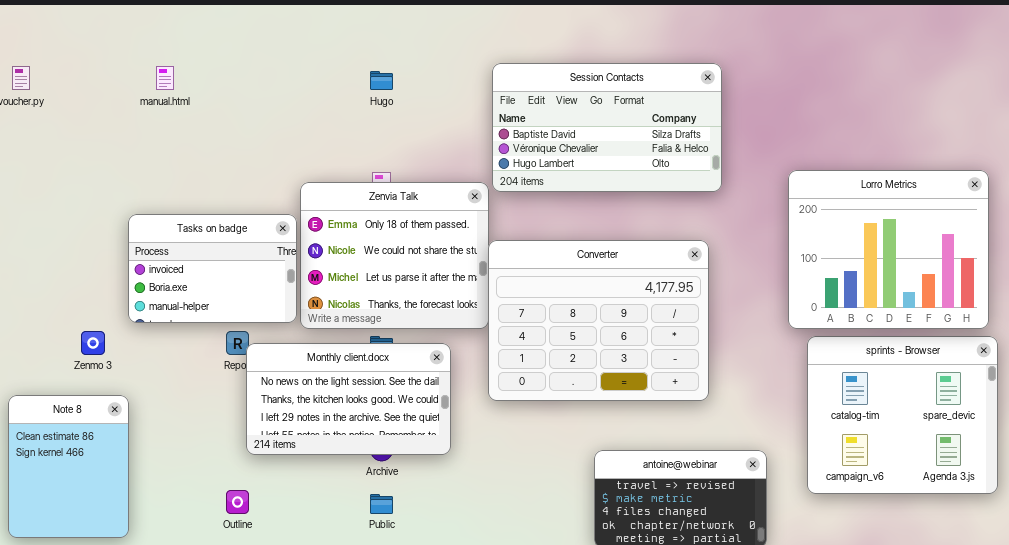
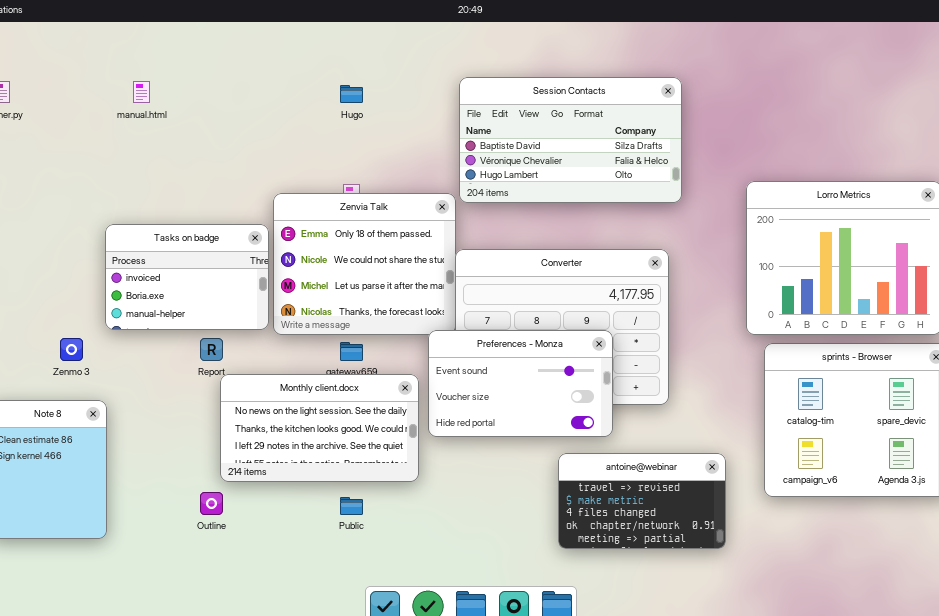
Preferences - Monza: none -> [428,330,613,437], opened
Monthly client.docx: [246,343,451,455] -> [220,374,419,482], moved

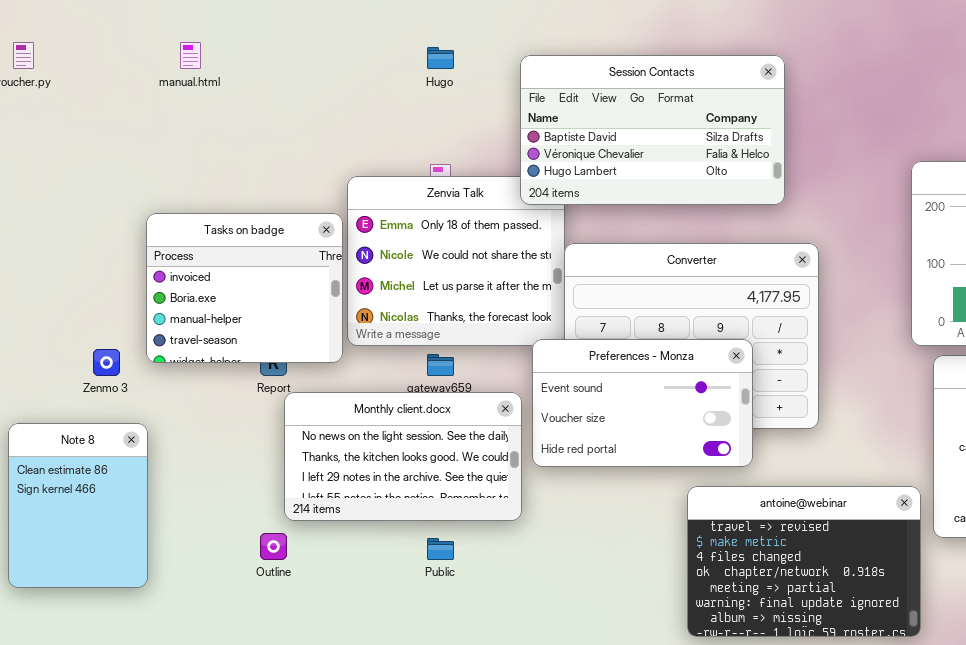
Session Contacts: [459,77,682,203] -> [520,55,785,205], moved
Tasks on badge: [105,224,269,330] -> [146,213,343,363], resized
antoine@webinar: [558,453,726,549] -> [687,486,921,637], resized

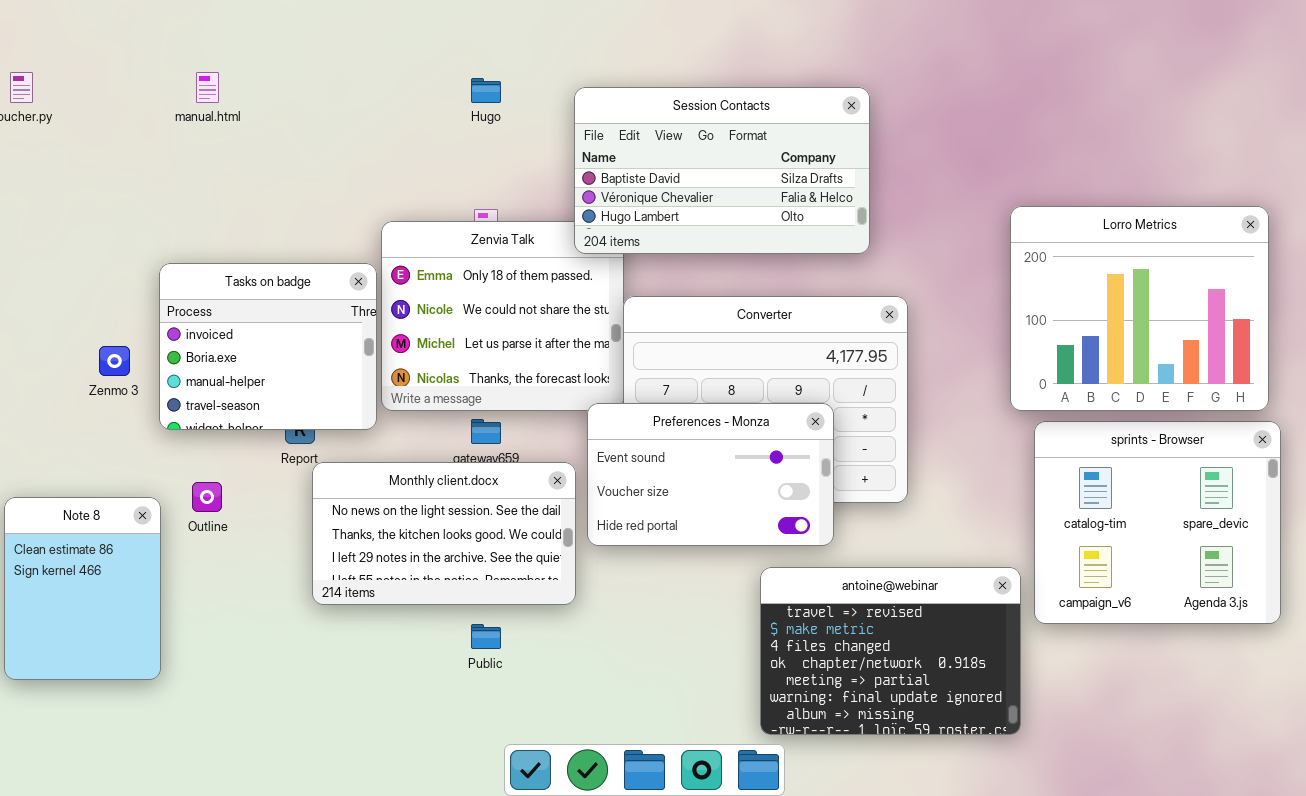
Zenmo 3: [93,349,120,376] -> [99,346,130,376], moved
Outline: [260,533,287,560] -> [192,482,222,512], moved

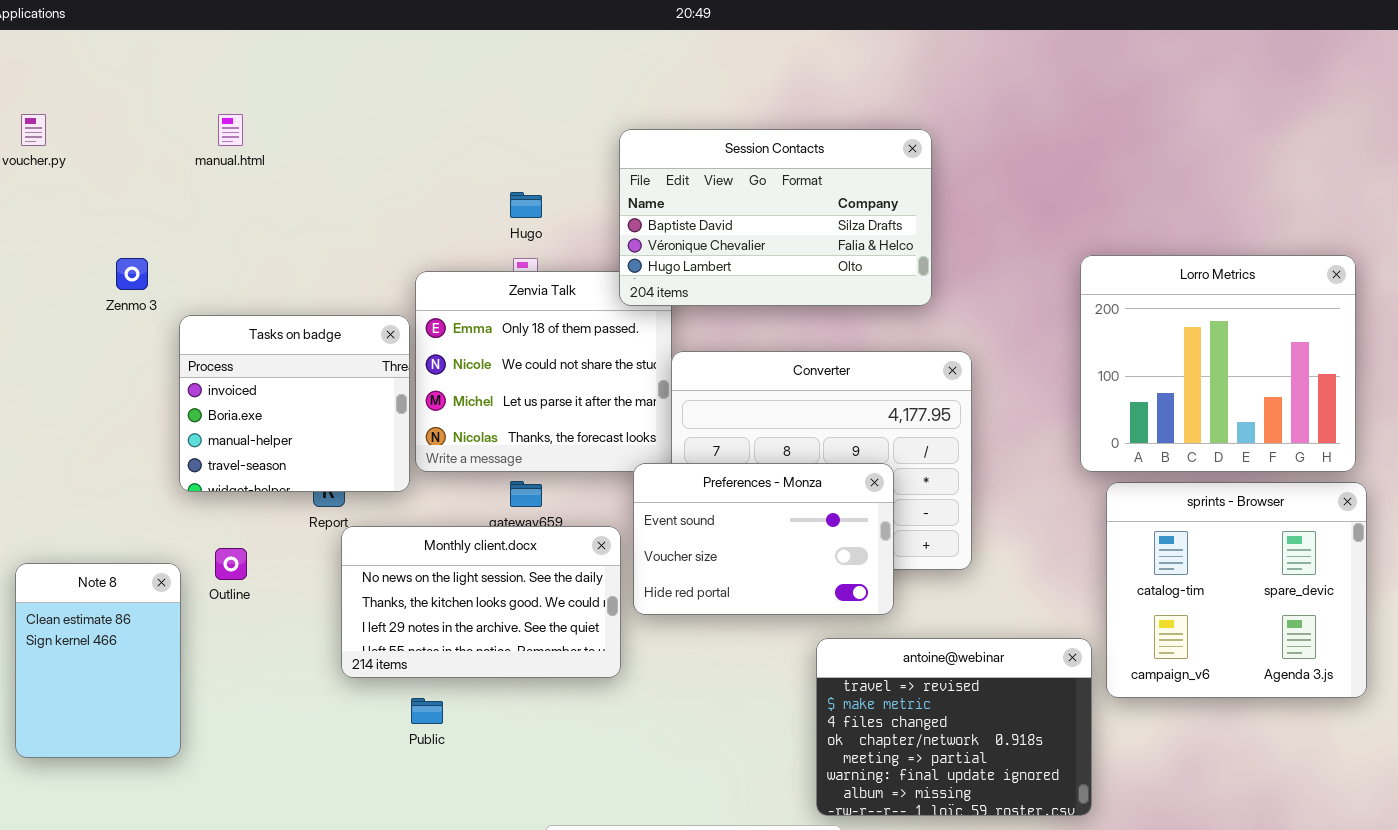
Hugo: [471,78,501,103] -> [510,192,542,218], moved
Zenmo 3: [99,346,130,376] -> [116,258,148,290], moved
Public: [471,624,501,649] -> [411,698,443,724], moved

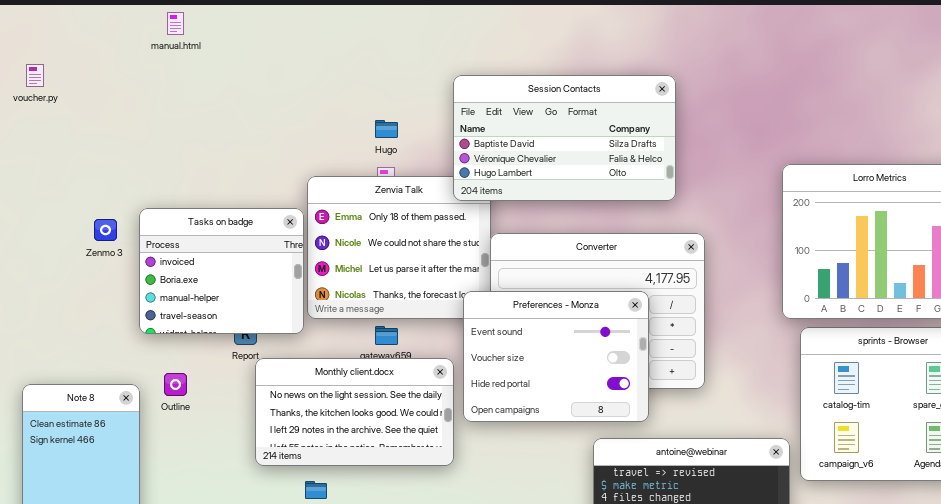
manual.html: [218,114,243,146] -> [167,12,184,35], moved
Zenmo 3: [116,258,148,290] -> [94,219,117,241], moved
Preferences - Monza: [633,463,894,615] -> [463,291,649,422], resized

